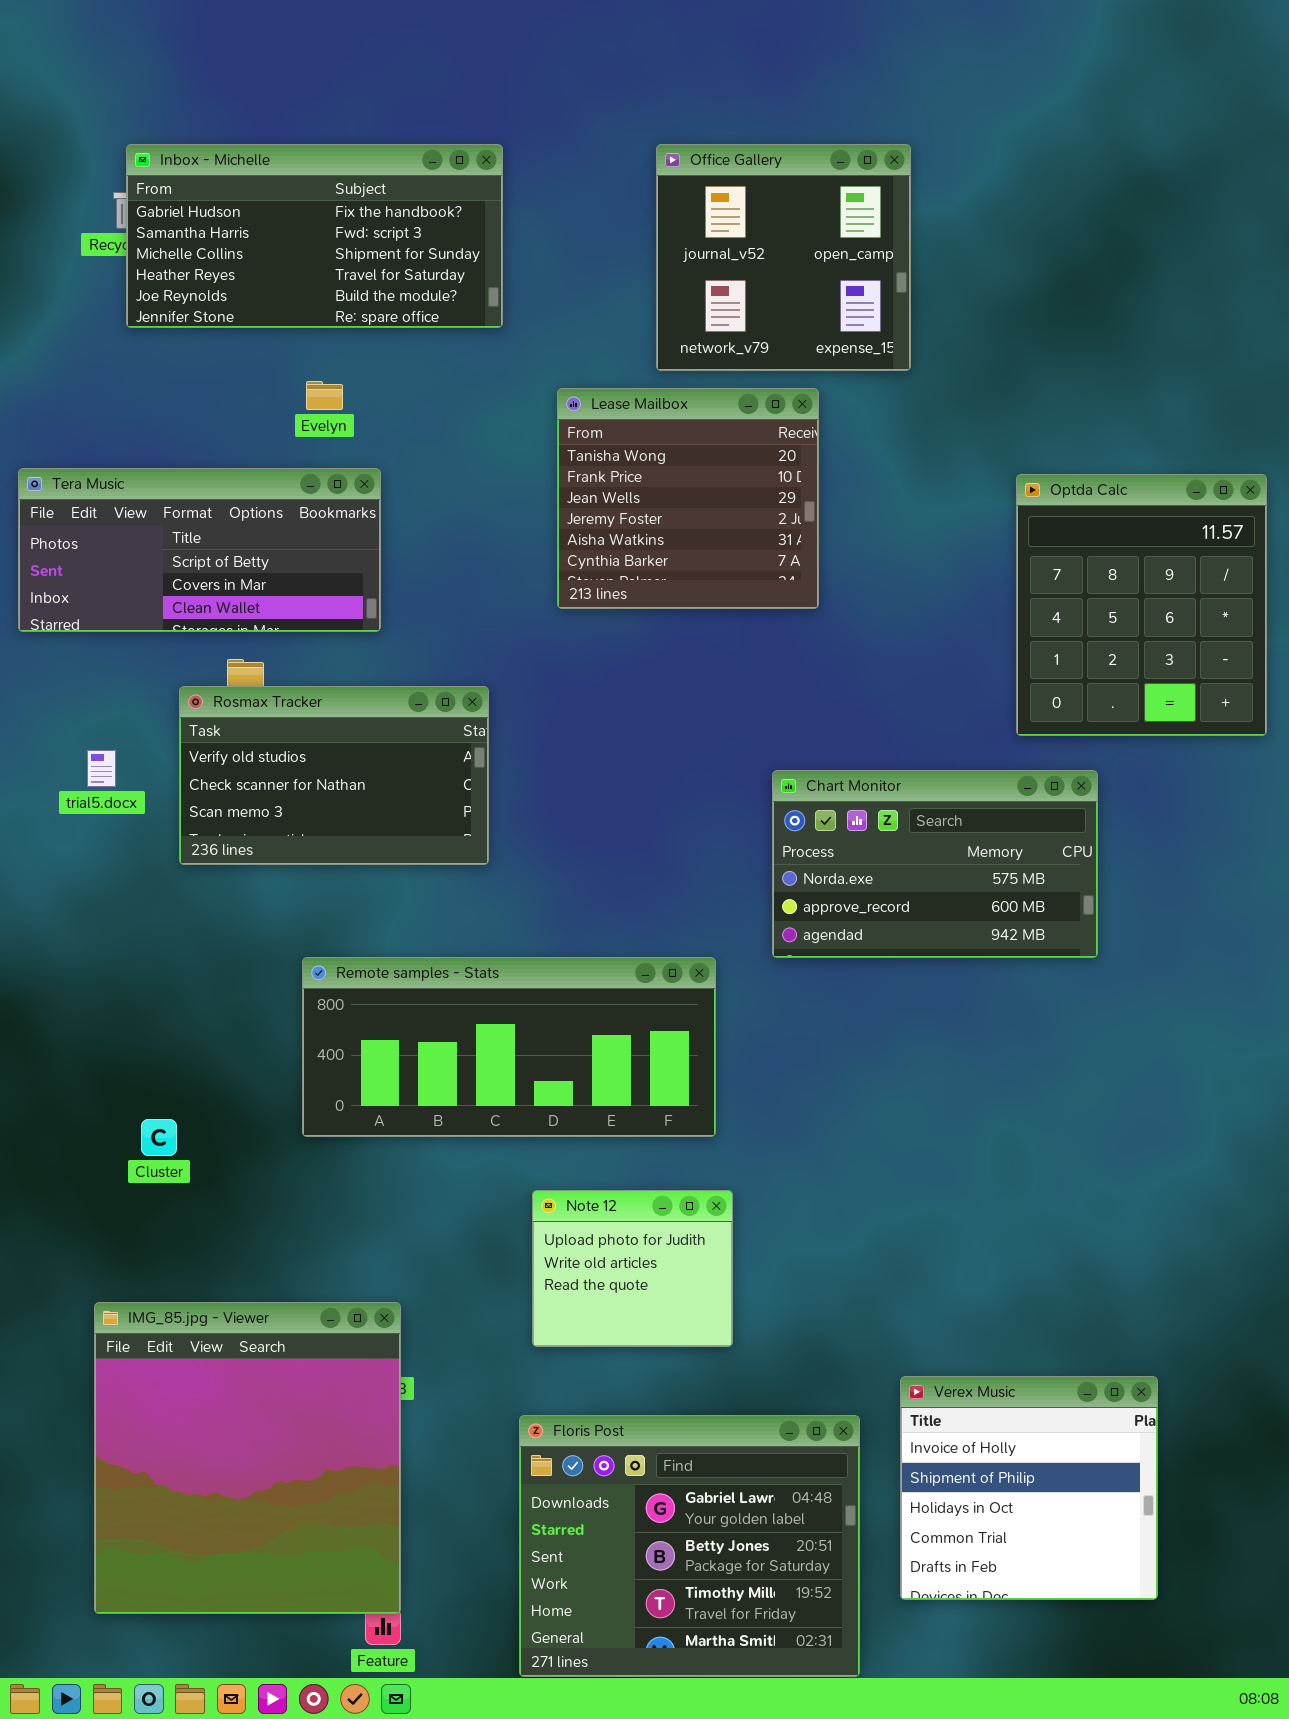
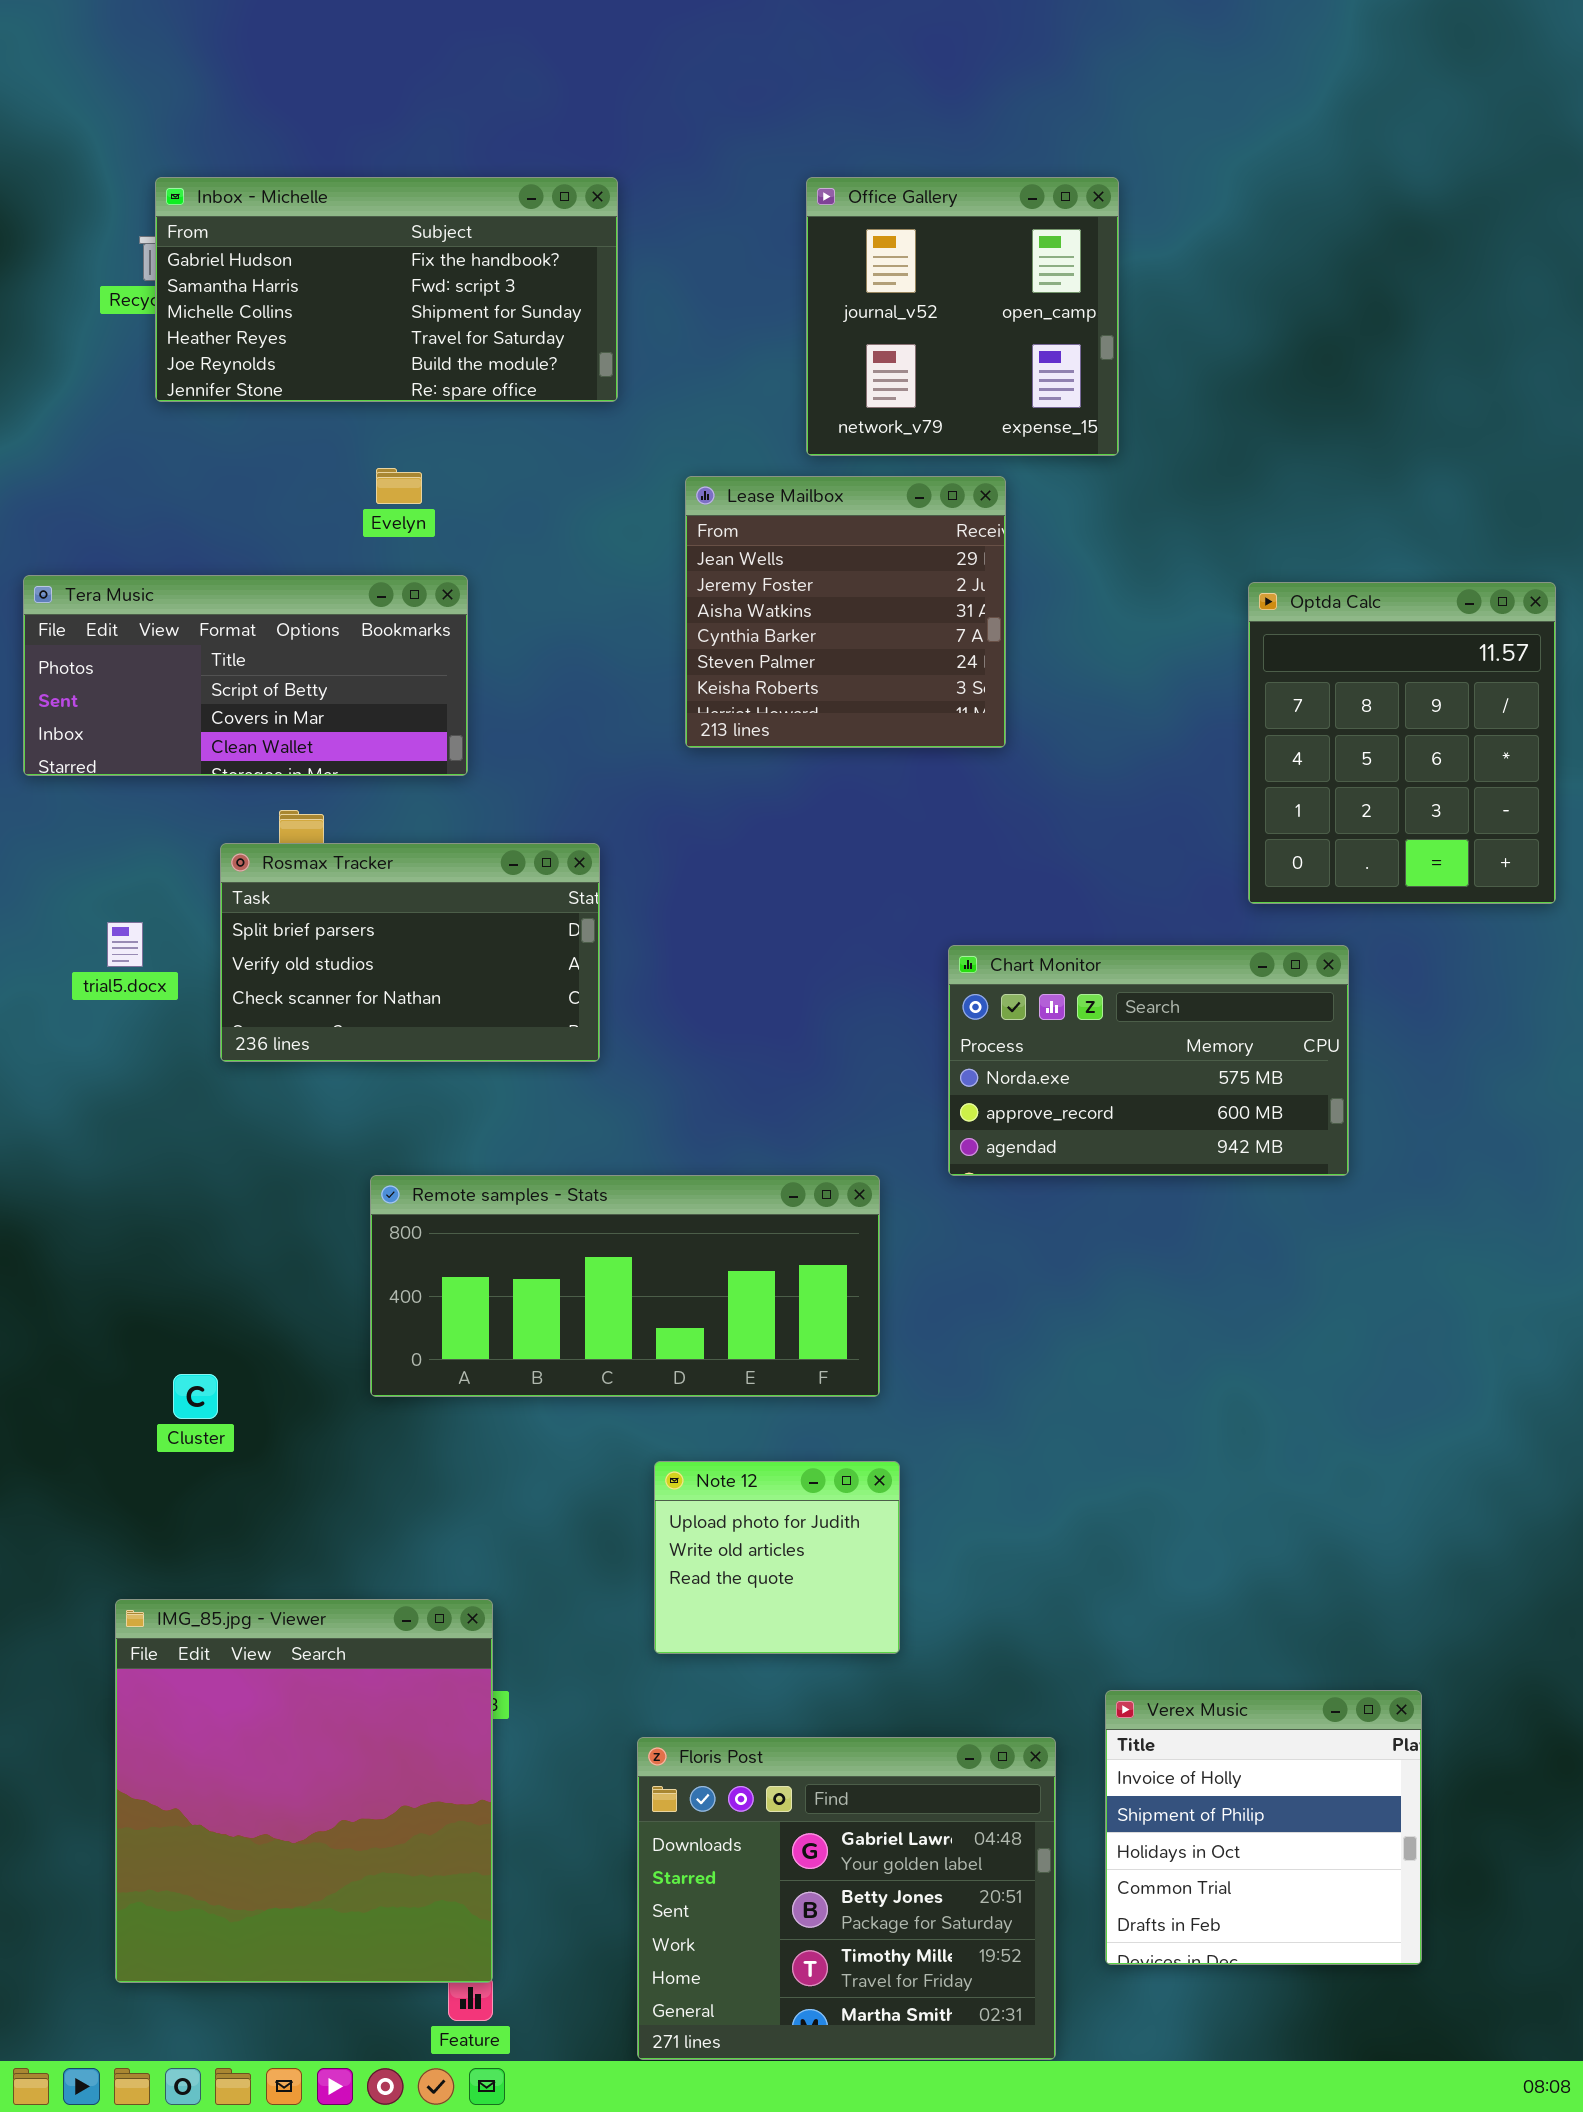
Lease Mailbox: [557,388,819,609] -> [685,476,1006,748], scrolled down 2 rows
Rosmax Tracker: [179,686,489,865] -> [220,843,600,1062], scrolled up 1 row

